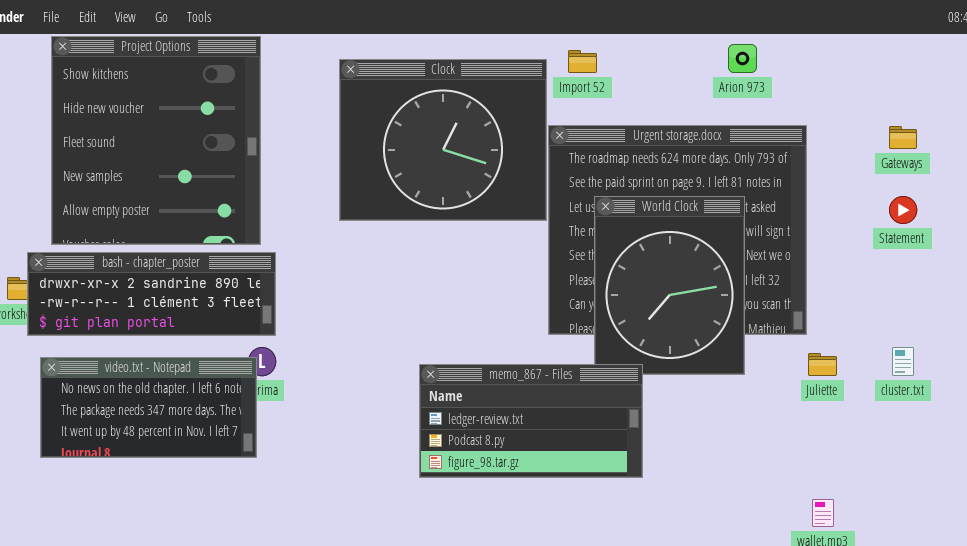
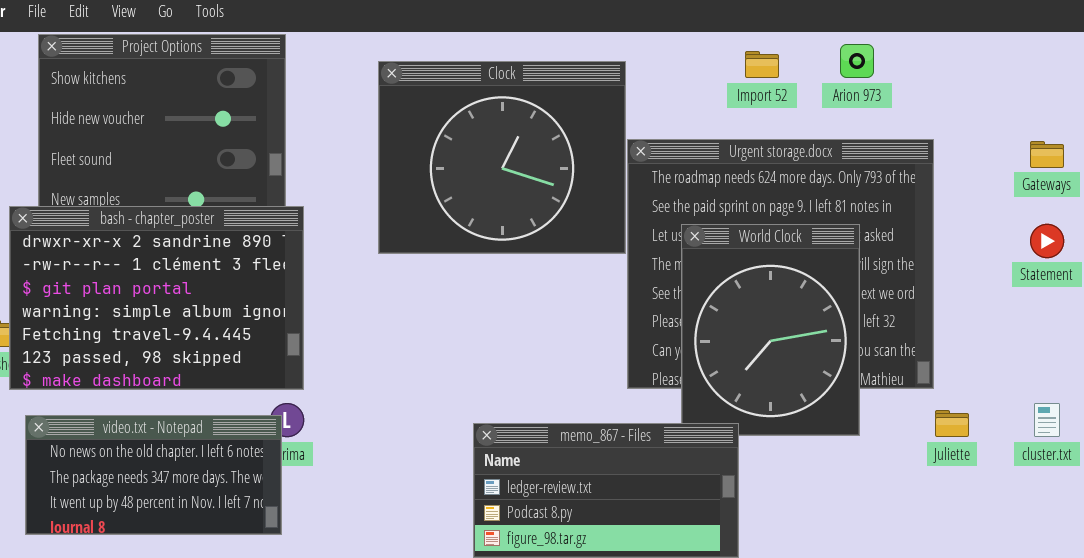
Import 52: [568,50,597,73] -> [745,51,779,78], moved
bash - chapter_poster: [27,252,276,336] -> [9,206,304,390], resized

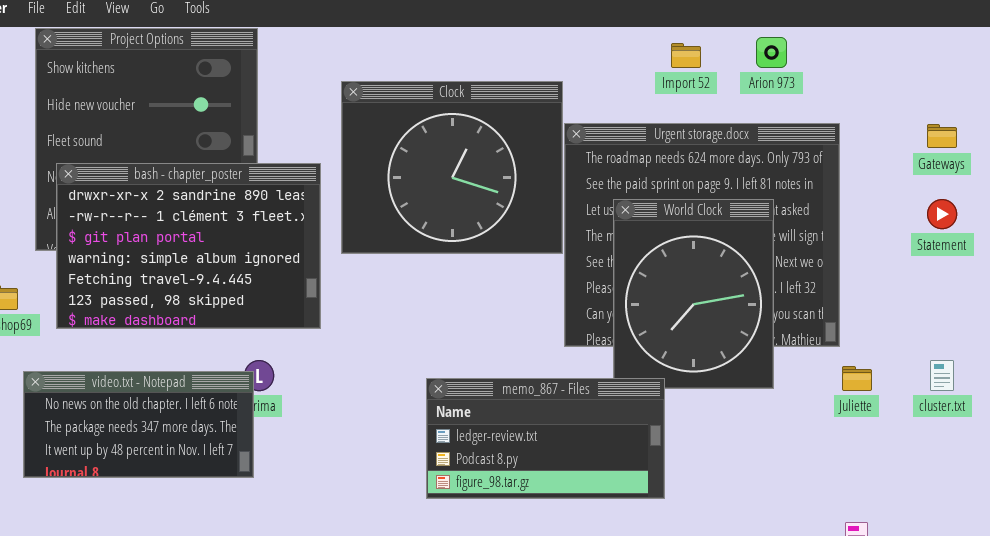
Clock: [378,61,626,254] -> [341,81,563,254], moved
bash - chapter_poster: [9,206,304,390] -> [56,163,321,329], moved

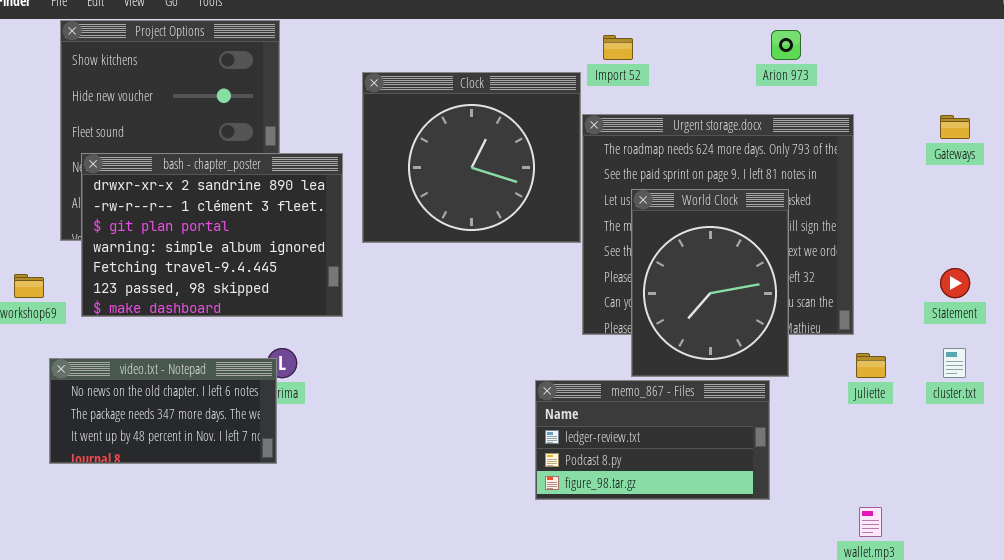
Import 52: [671,43,701,68] -> [603,35,633,60], moved
Statement: [927,199,957,229] -> [940,268,970,298], moved
memo_867 - Files: [426,378,665,499] -> [535,380,770,500], moved

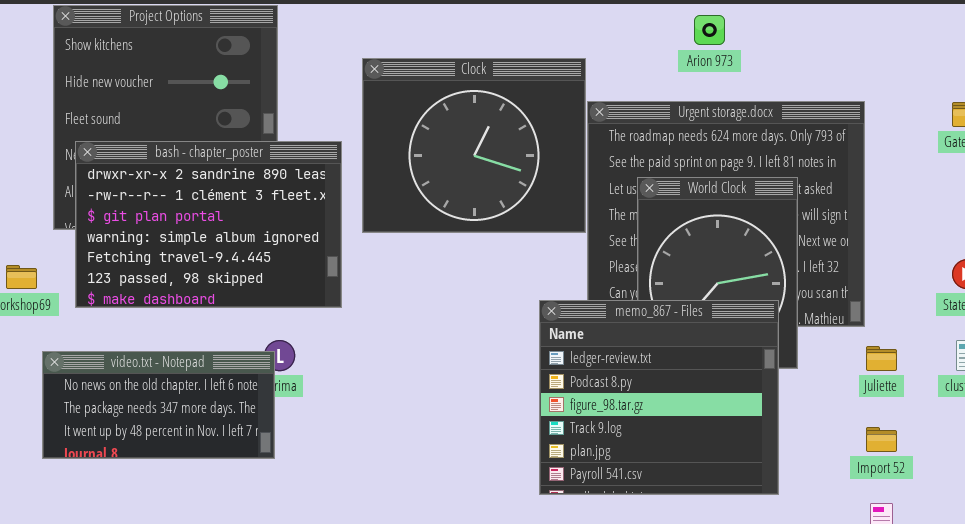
Arion 973: [771,30,801,60] -> [694,15,725,45], moved
Import 52: [603,35,633,60] -> [866,427,897,452], moved
memo_867 - Files: [535,380,770,500] -> [539,300,779,495], resized

